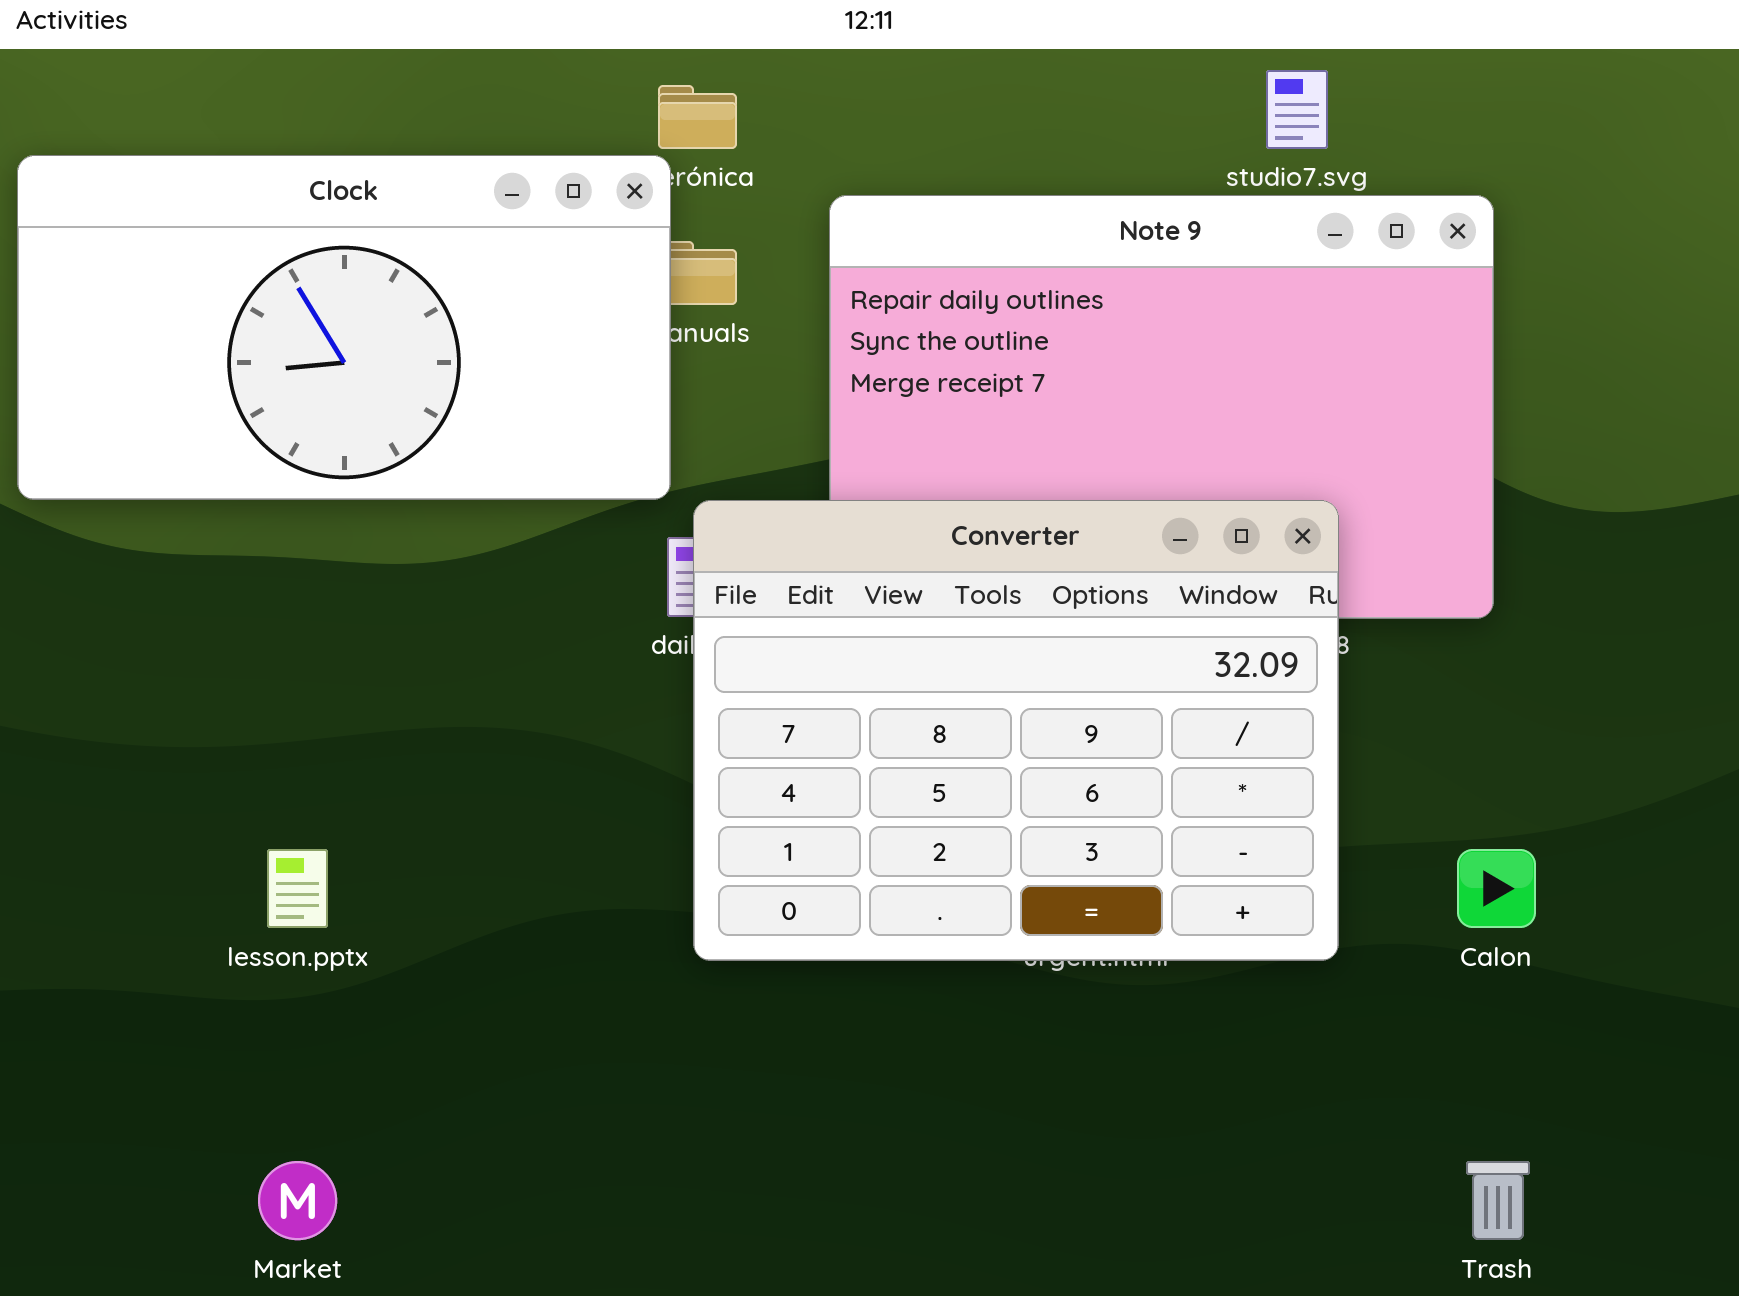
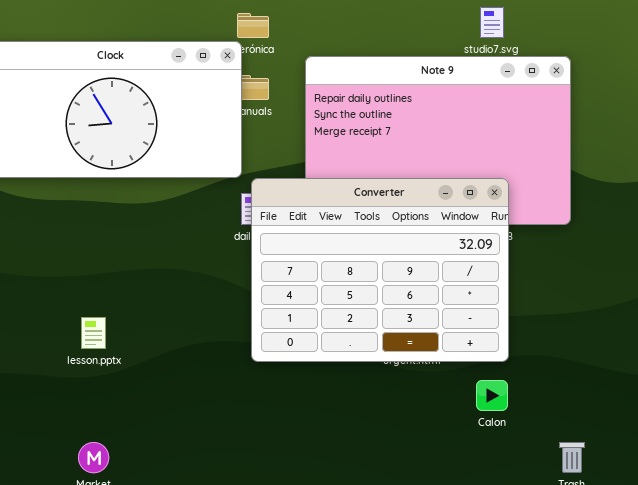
Calon: [1457,849,1536,928] -> [476,380,508,411], moved

